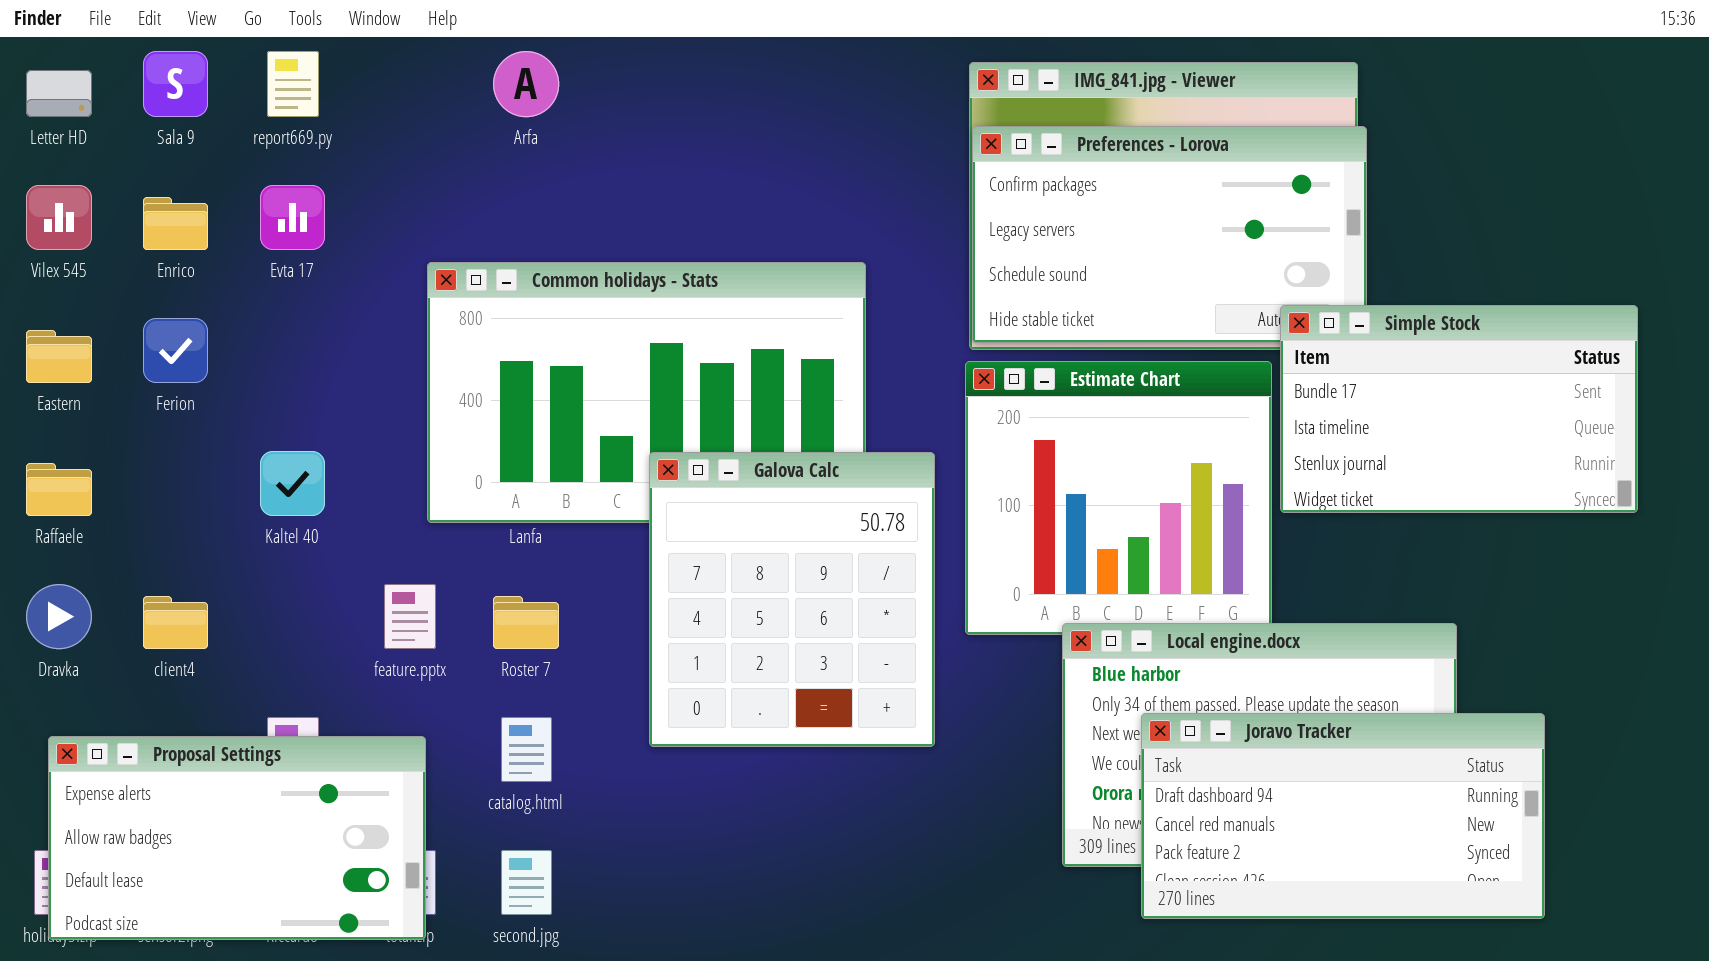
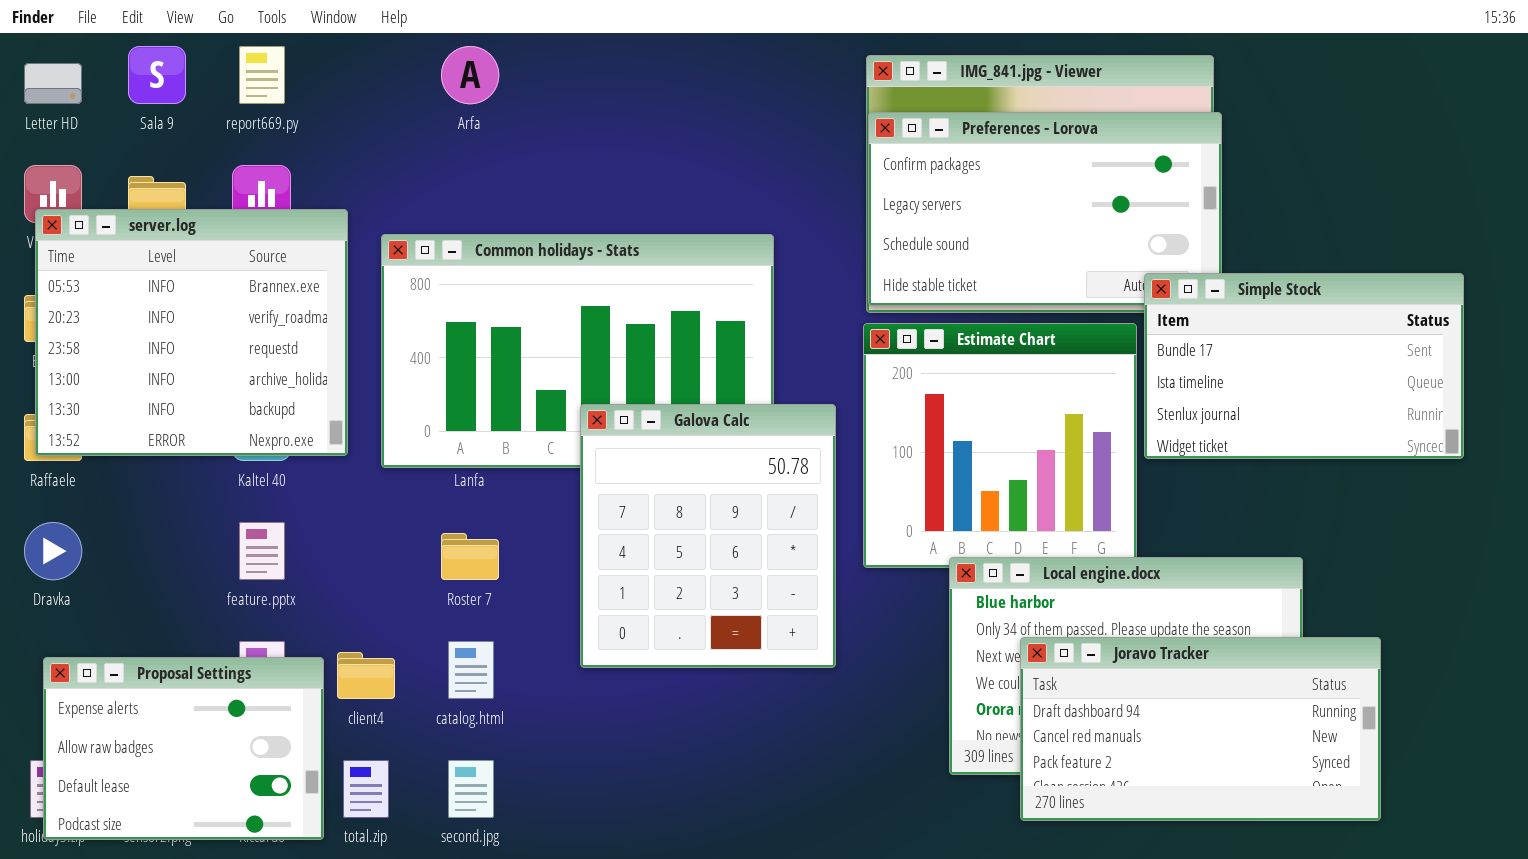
server.log: none -> [35,209,348,456], opened
feature.pptx: [384,584,436,649] -> [239,522,285,580], moved
client4: [143,596,208,649] -> [337,652,395,699], moved
Proposal Settings: [48,736,426,940] -> [43,657,324,840], resized

